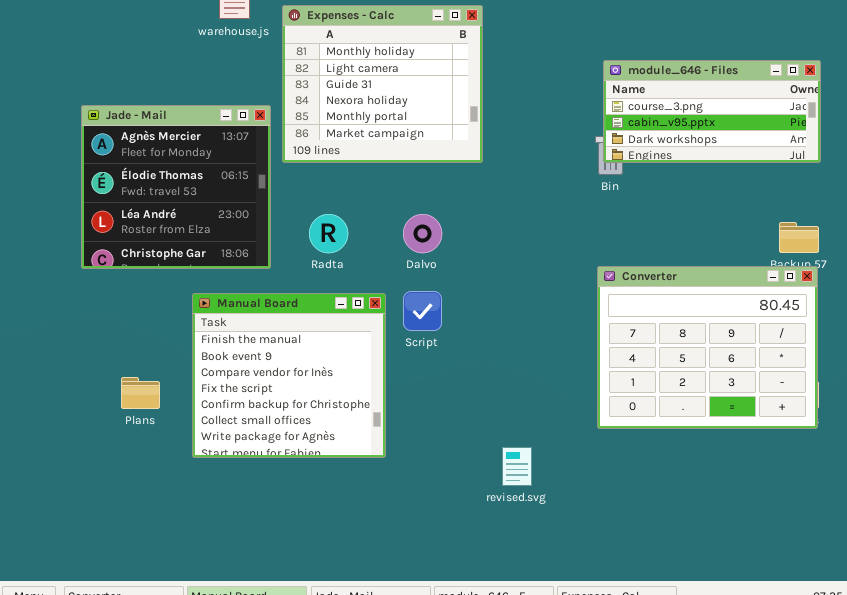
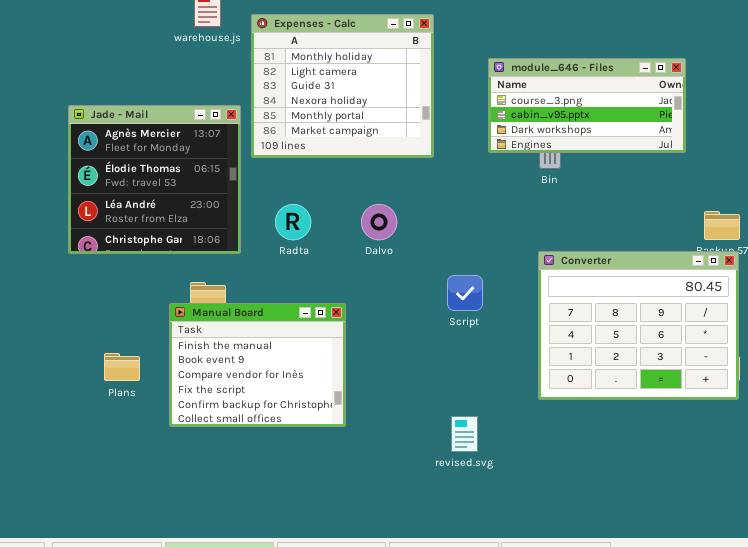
module_646 - Files: [603,60,821,163] -> [488,58,686,153], moved
Script: [403,291,442,331] -> [447,275,483,311], moved
Manual Board: [192,293,386,458] -> [169,303,346,427], resized

